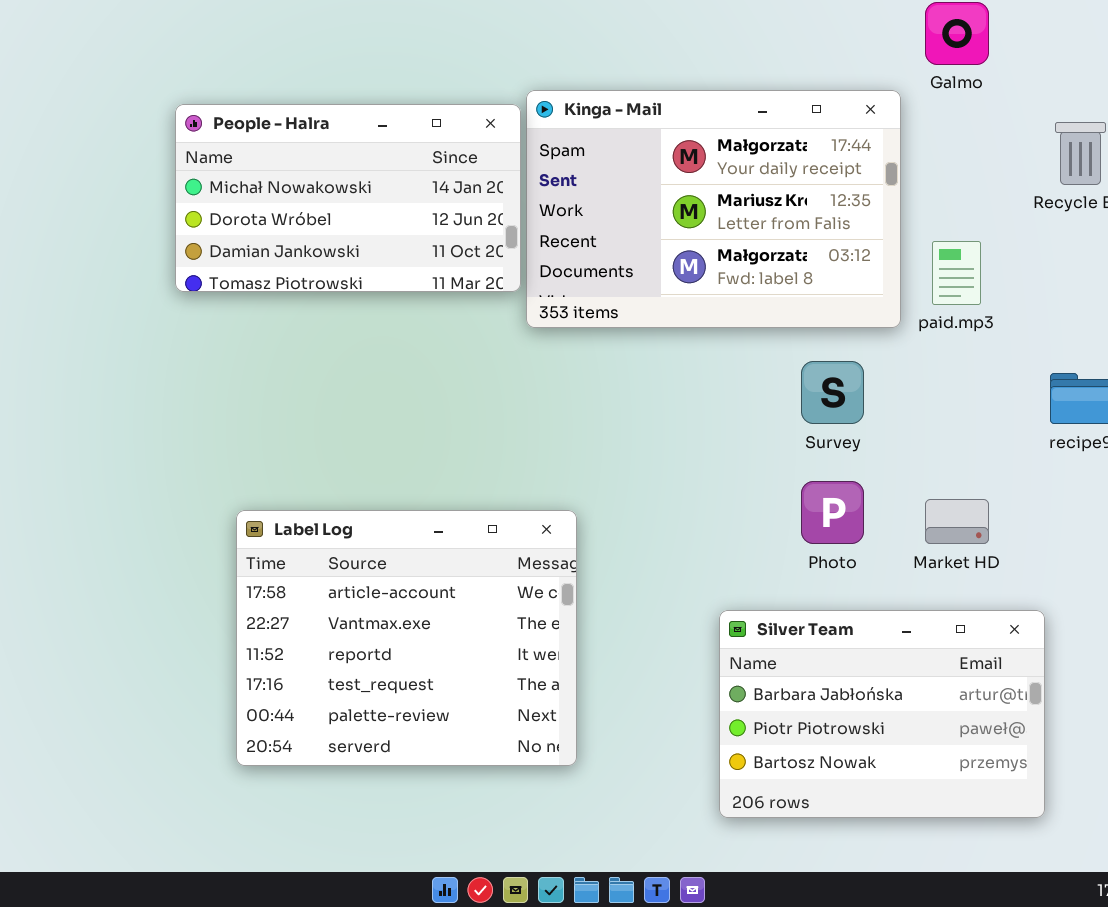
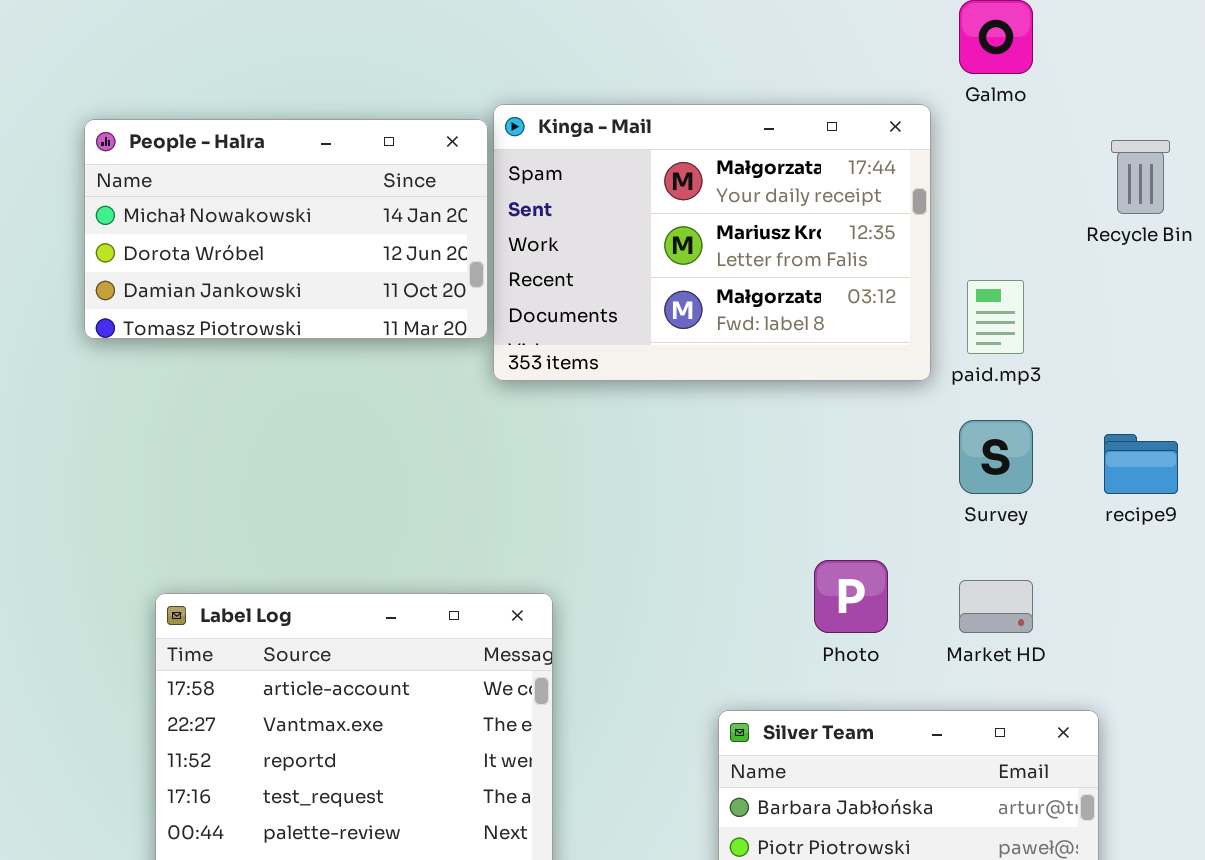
Survey: [801,361,864,424] -> [959,420,1033,494], moved

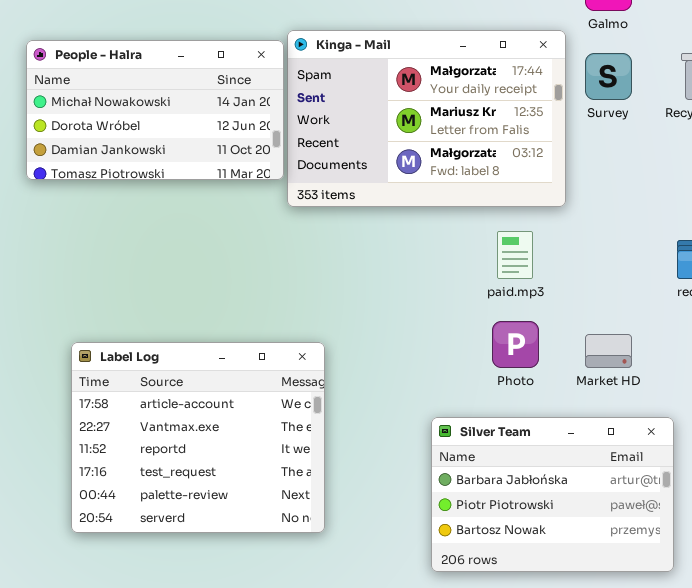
paid.mp3: [967,280,1024,354] -> [497,231,533,279], moved
Survey: [959,420,1033,494] -> [585,53,632,100], moved

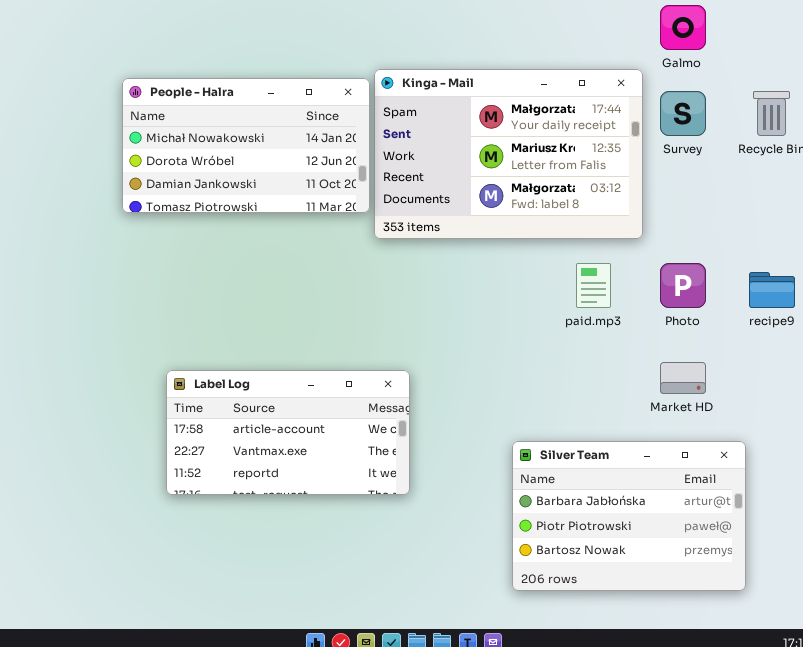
Photo: [492,321,539,368] -> [660,263,706,308], moved
Label Log: [71,342,325,533] -> [166,370,410,495], resized

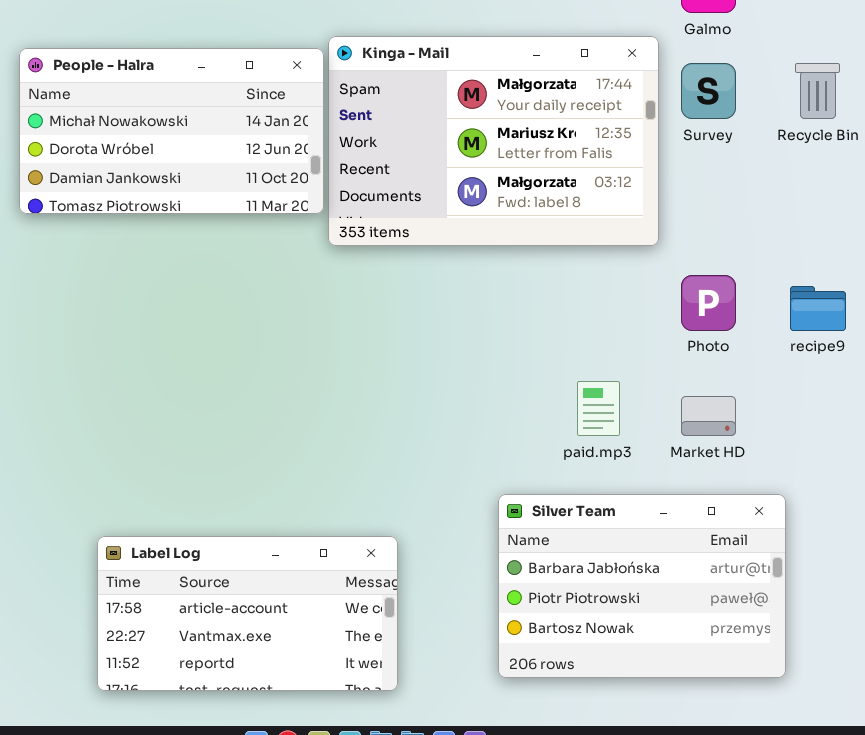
paid.mp3: [576,263,611,308] -> [577,381,620,436], moved
Label Log: [166,370,410,495] -> [97,536,398,691], moved

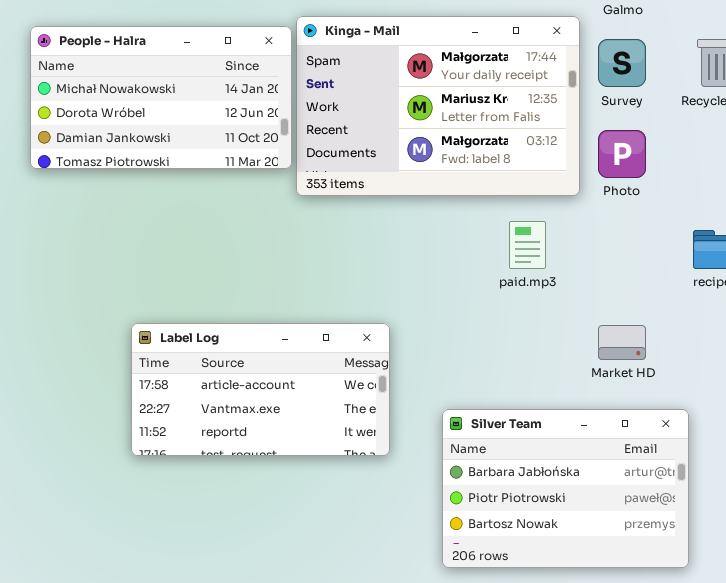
Photo: [681,275,736,331] -> [598,130,646,178], moved
paid.mp3: [577,381,620,436] -> [509,221,546,269], moved
Label Log: [97,536,398,691] -> [131,323,390,456], moved

